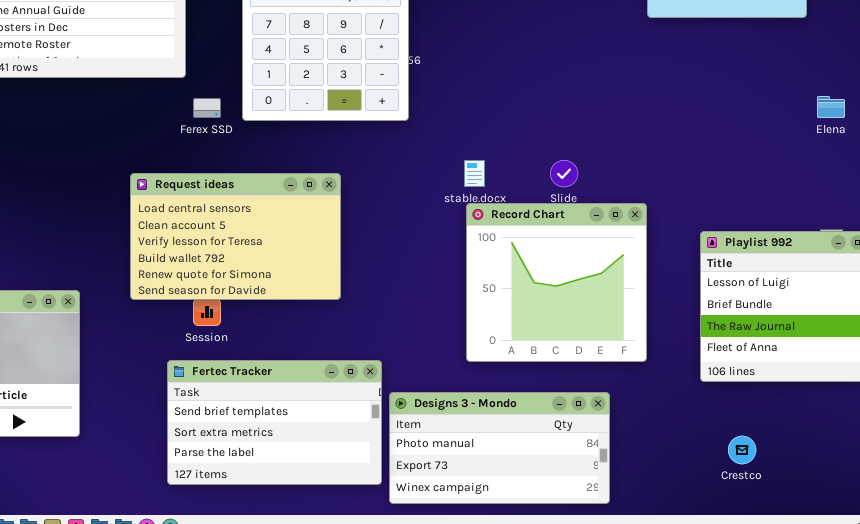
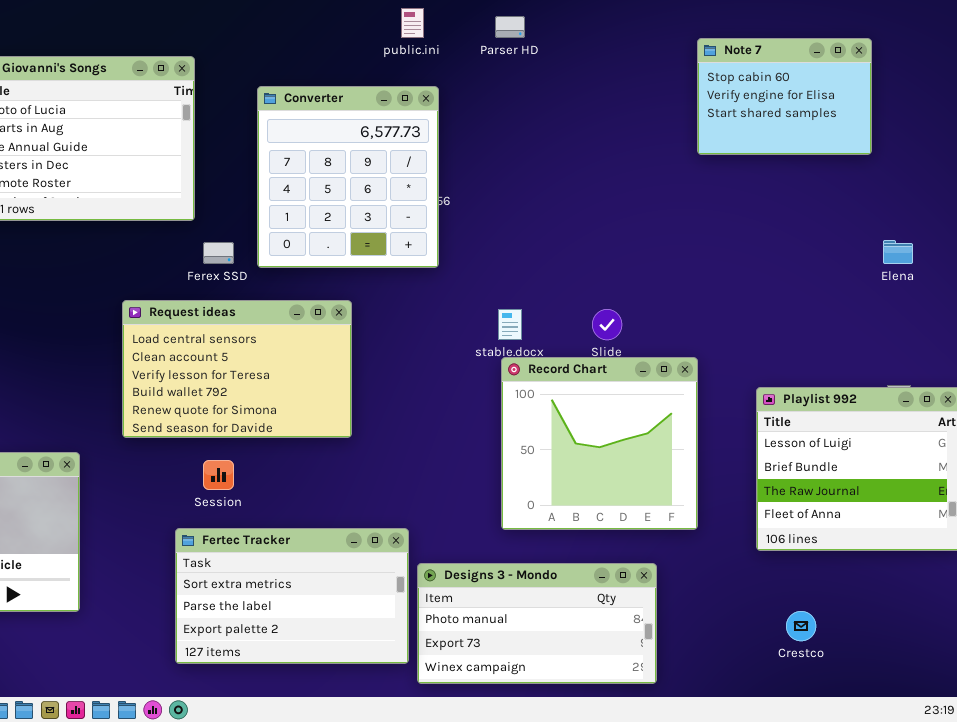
Request ideas: [130,173,341,300] -> [122,300,352,438], moved
Fertec Tracker: [167,360,382,485] -> [175,528,409,664], scrolled down 1 row

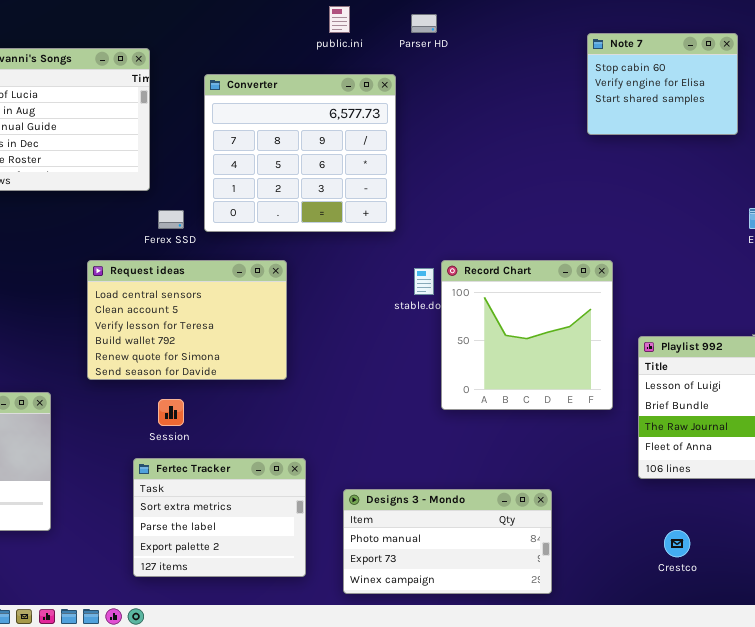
Converter: [257,86,439,268] -> [204,74,396,232], resized
Record Chart: [501,357,698,530] -> [441,260,613,410], moved
Fertec Tracker: [175,528,409,664] -> [133,458,306,577], resized

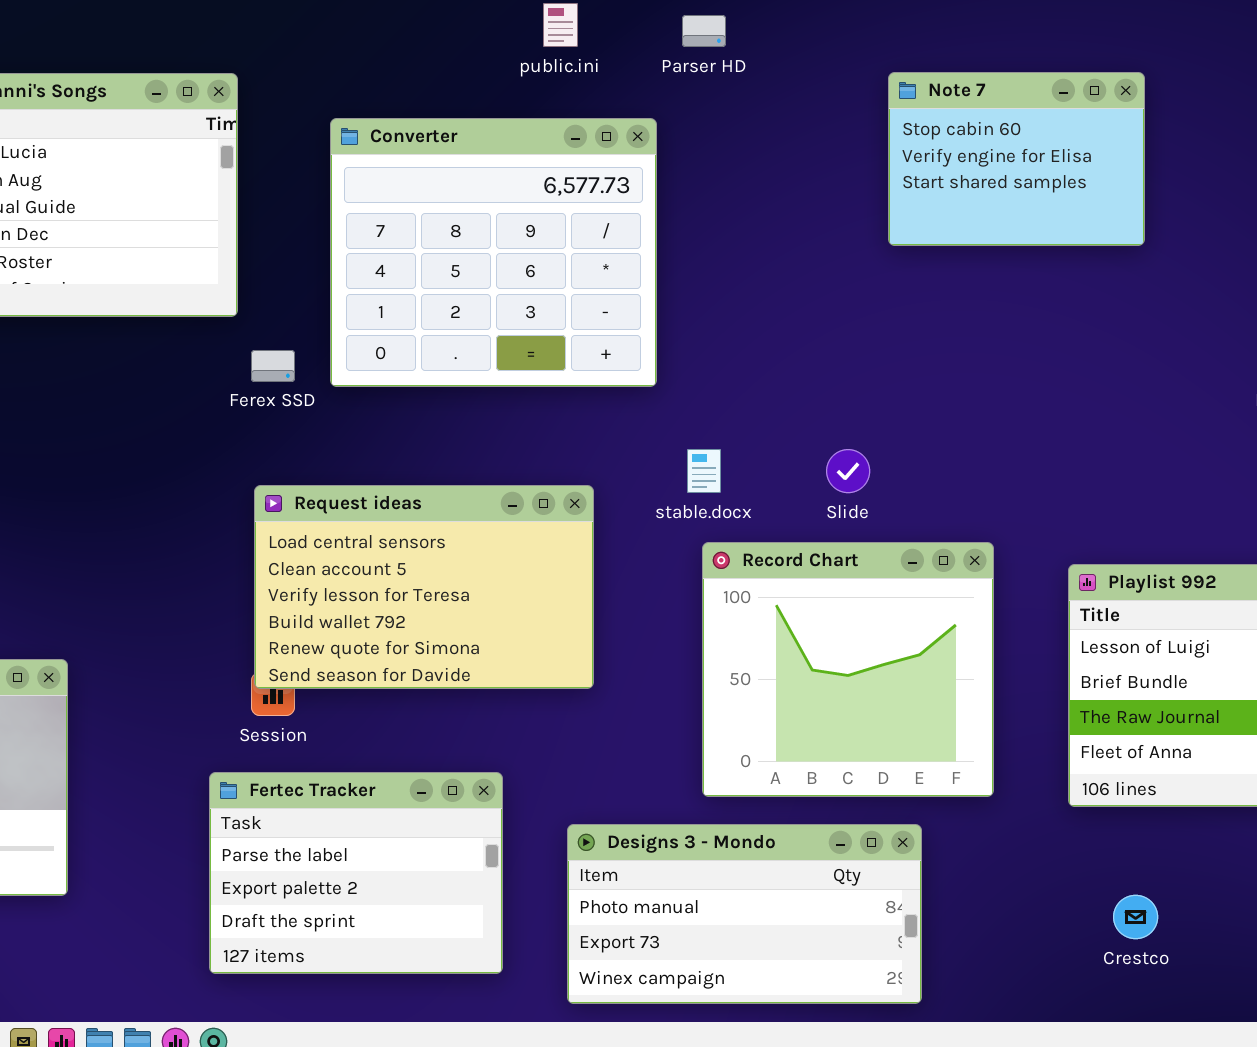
Note 7: [587,33,738,135] -> [888,72,1145,246], moved
Request ideas: [87,260,287,380] -> [254,485,594,689], moved
Record Chart: [441,260,613,410] -> [702,542,994,797], moved
Fertec Tracker: [133,458,306,577] -> [209,772,503,974], scrolled down 1 row

